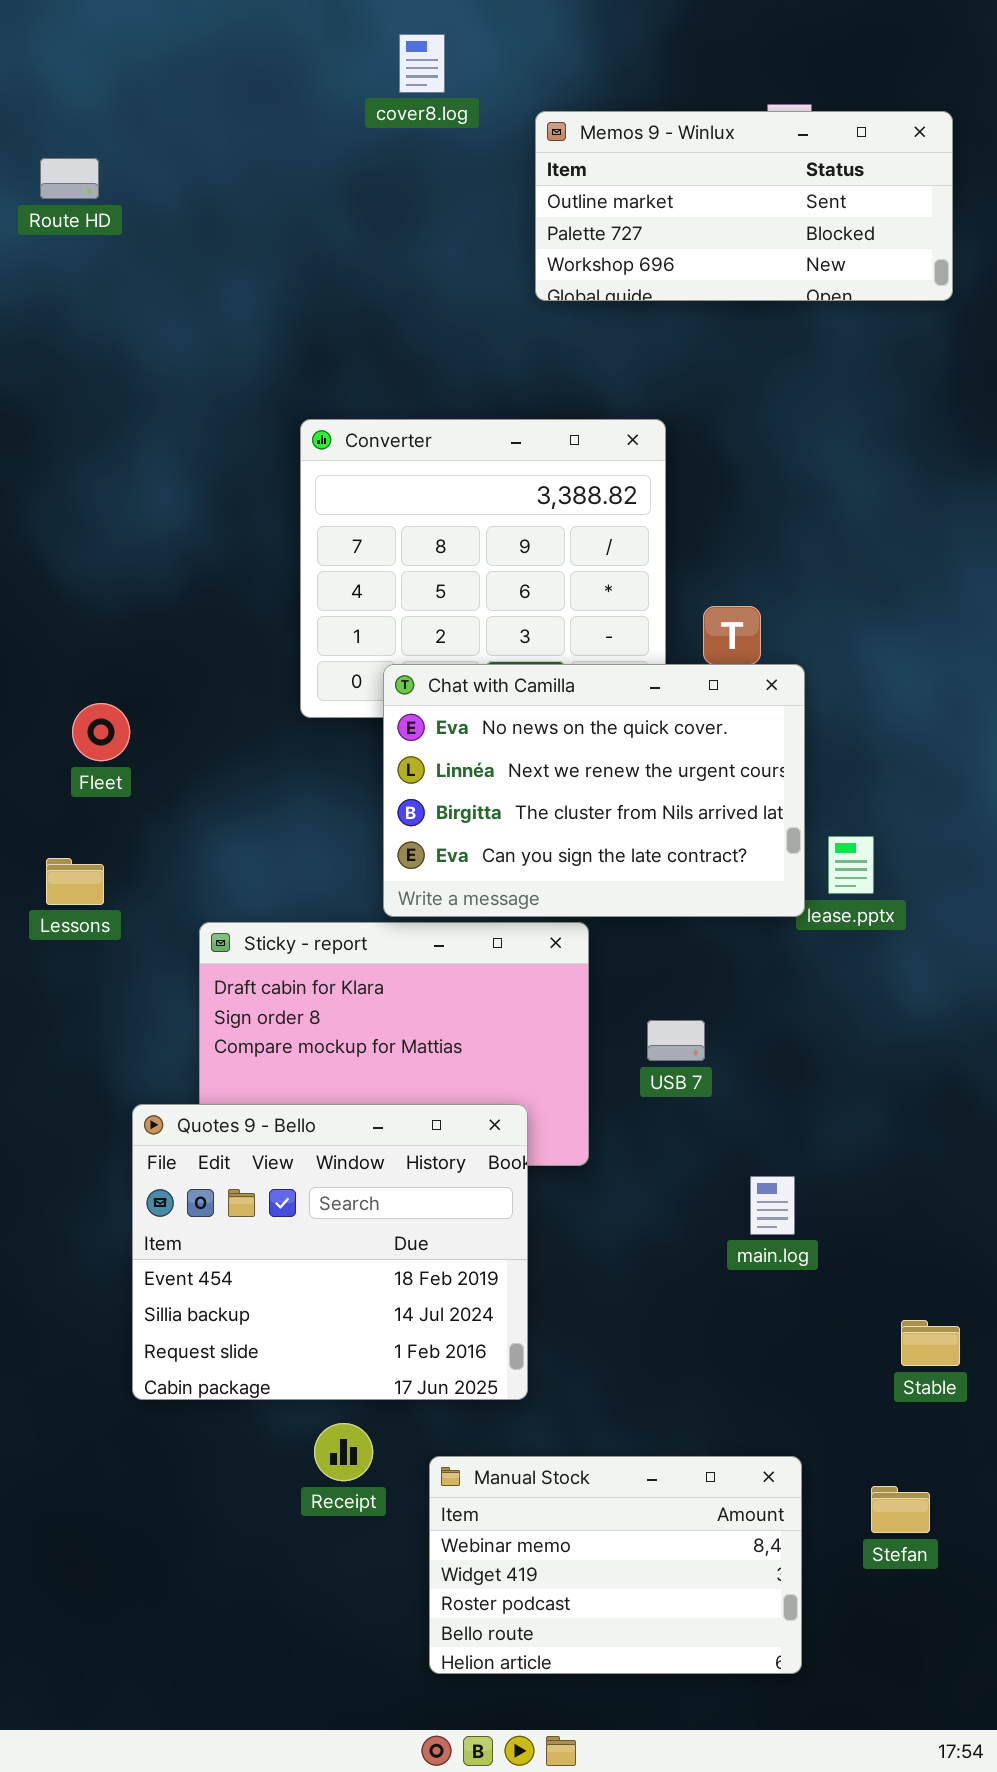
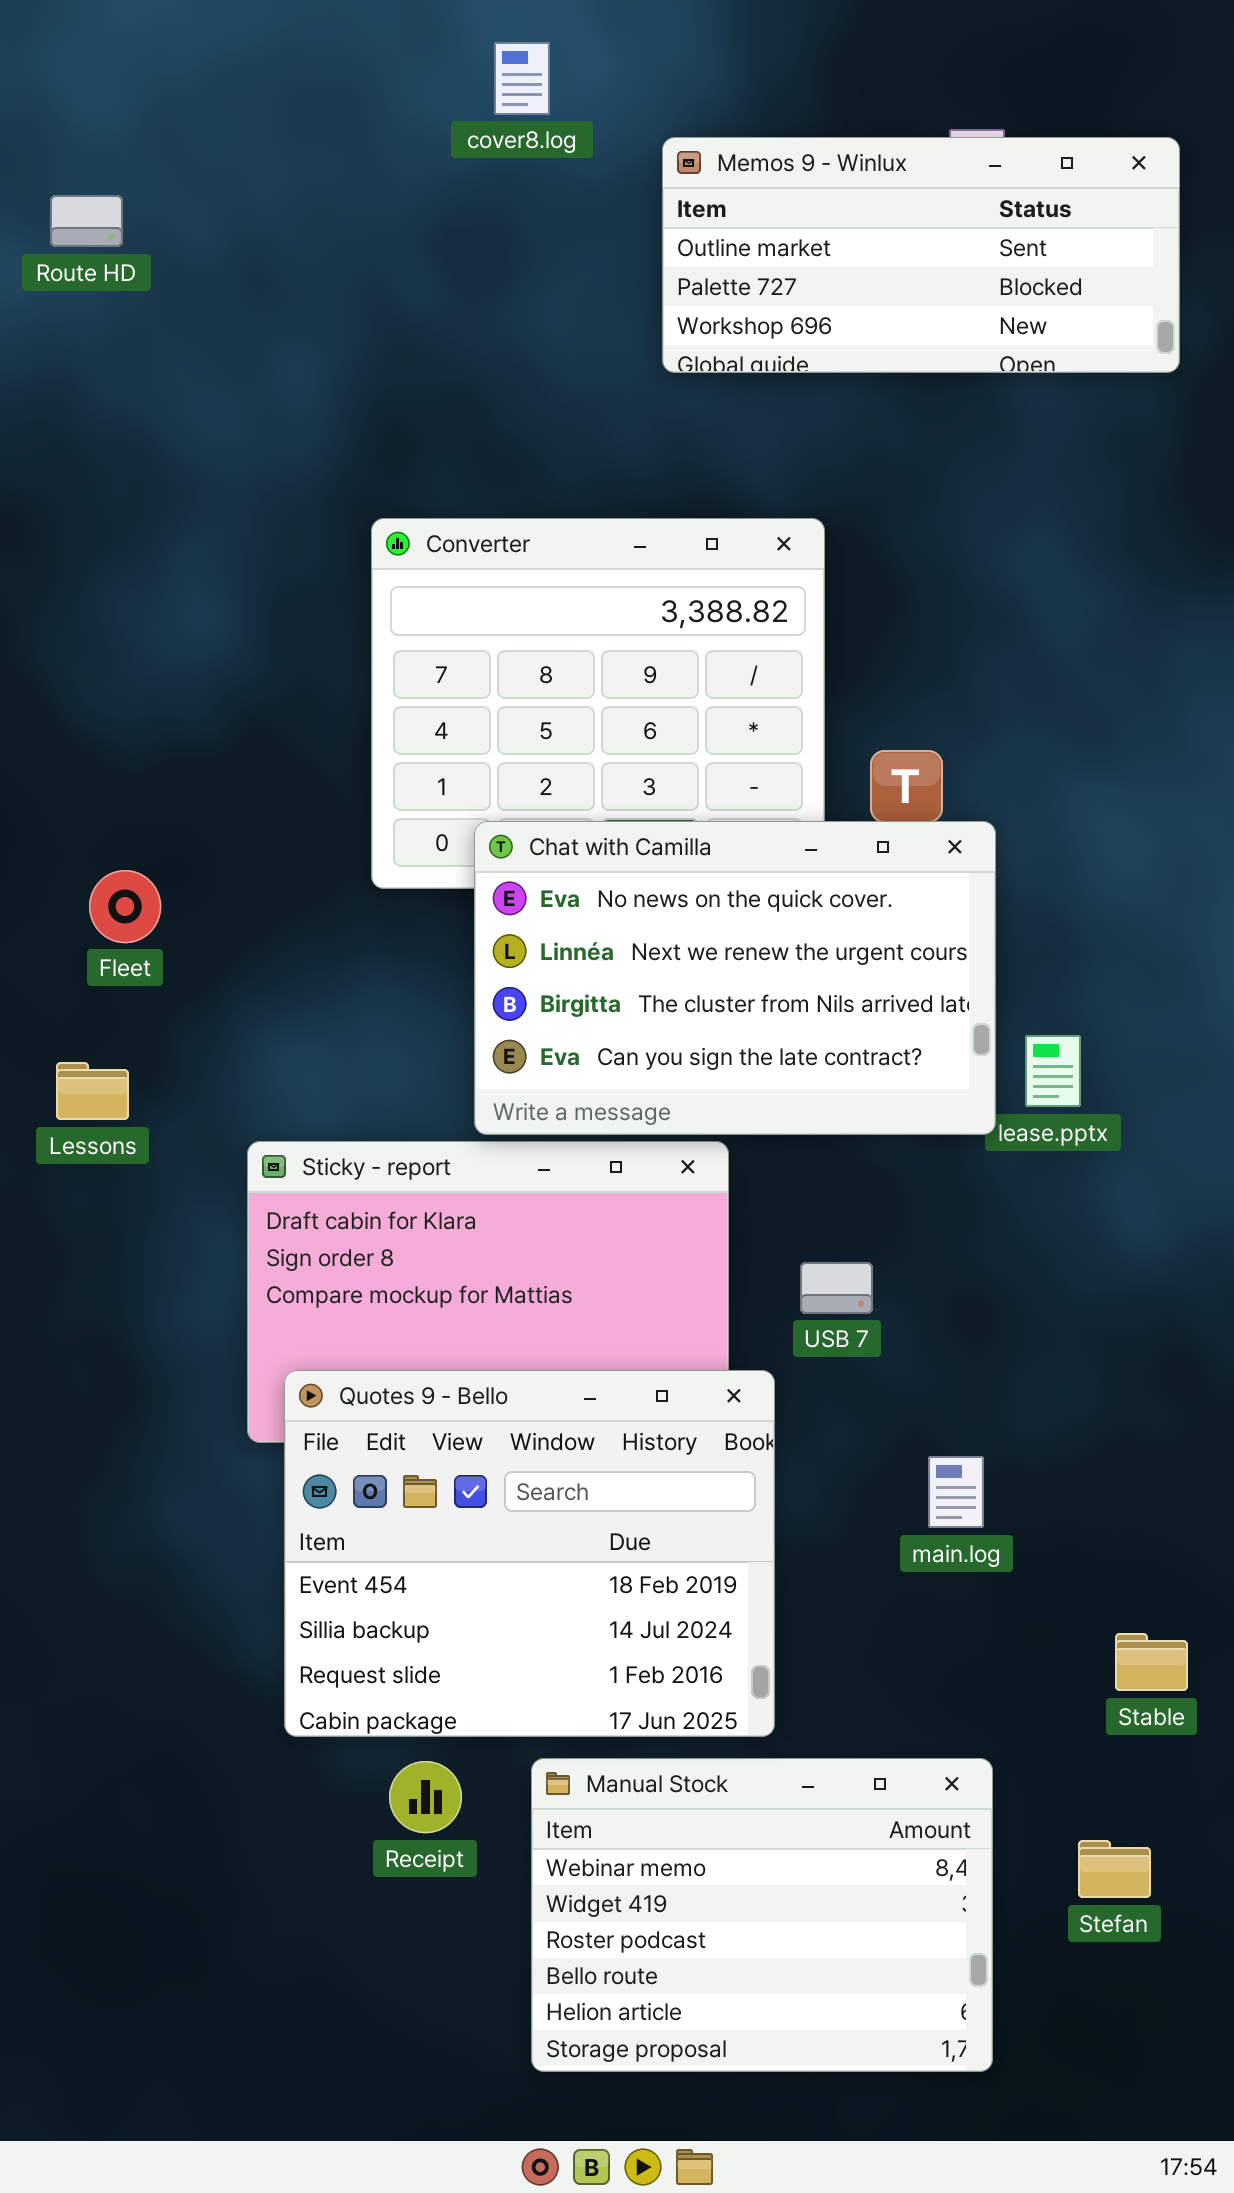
Quotes 9 - Bello: [132,1104,528,1400] -> [284,1370,775,1737], moved
Manual Stock: [429,1456,802,1674] -> [531,1758,993,2072], resized

